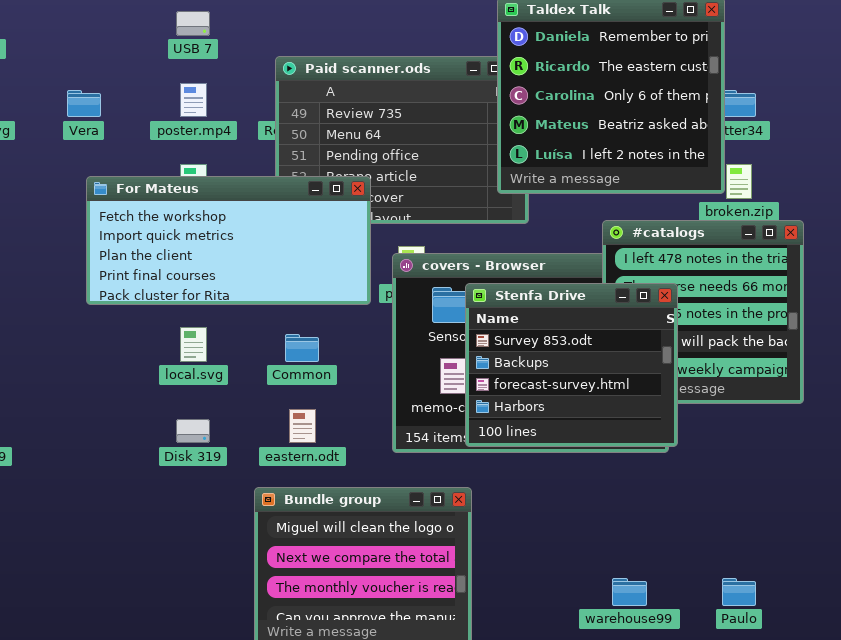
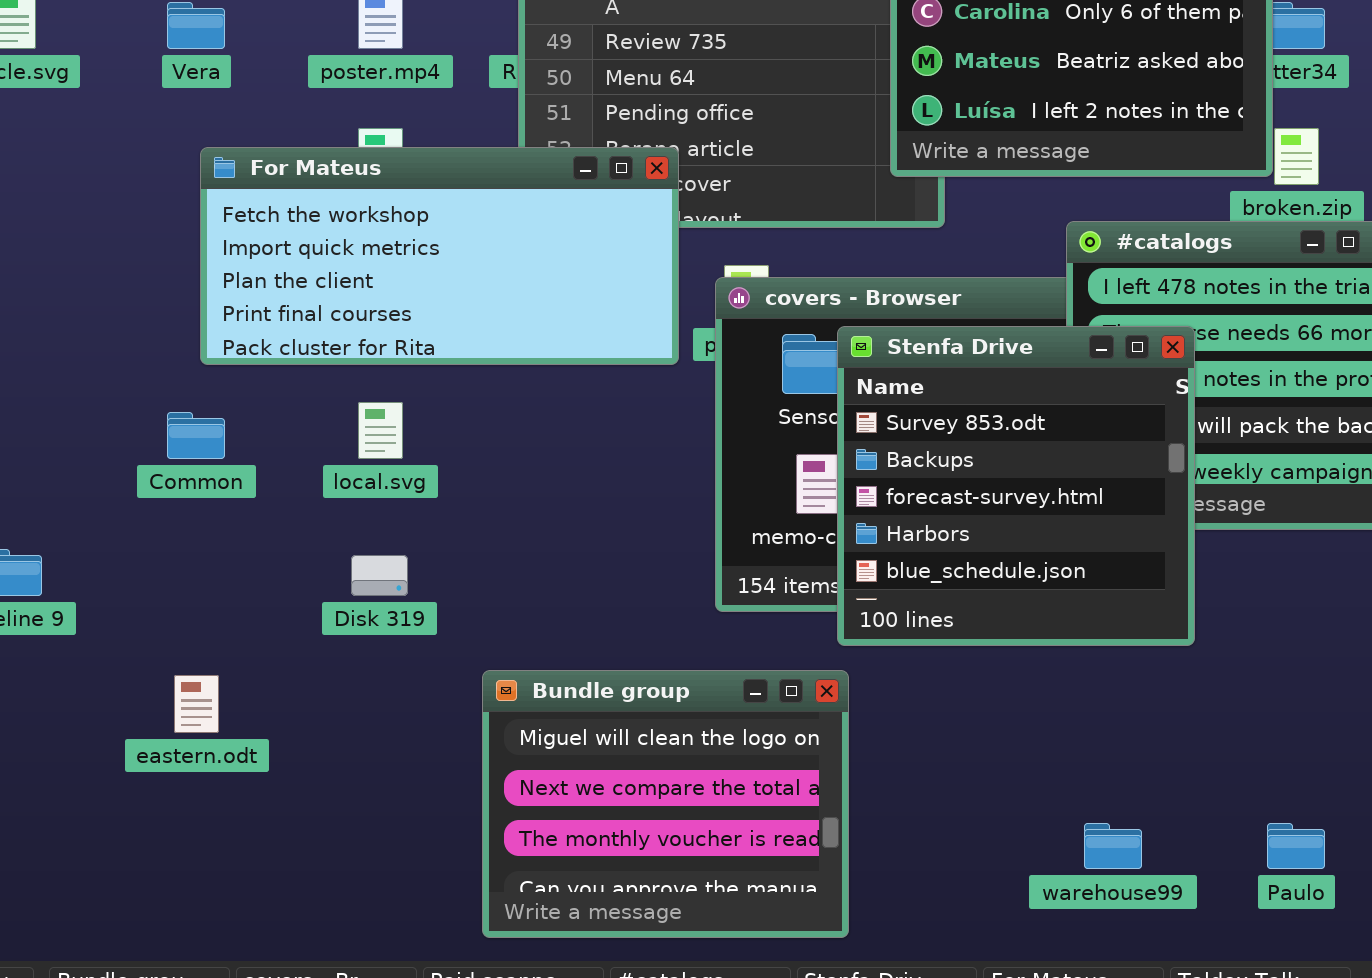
Stenfa Drive: [465,283,678,447] -> [837,326,1195,646], resized
Common: [285,334,319,362] -> [167,412,225,459], moved
eastern.odt: [289,409,316,443] -> [174,675,219,733], moved

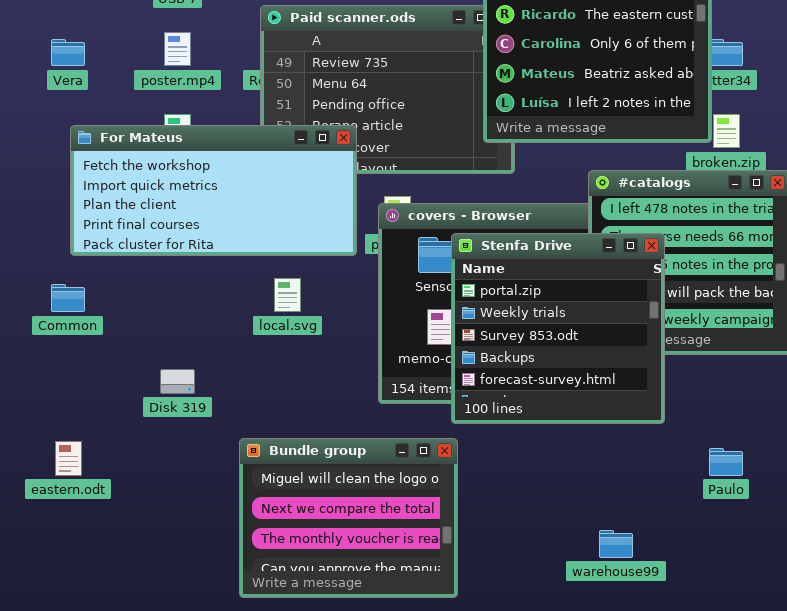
Stenfa Drive: [837,326,1195,646] -> [451,233,665,424], scrolled up 2 rows
local.svg: [358,402,403,459] -> [274,278,301,312], moved
Paulo: [1267,823,1325,869] -> [709,448,743,476], moved

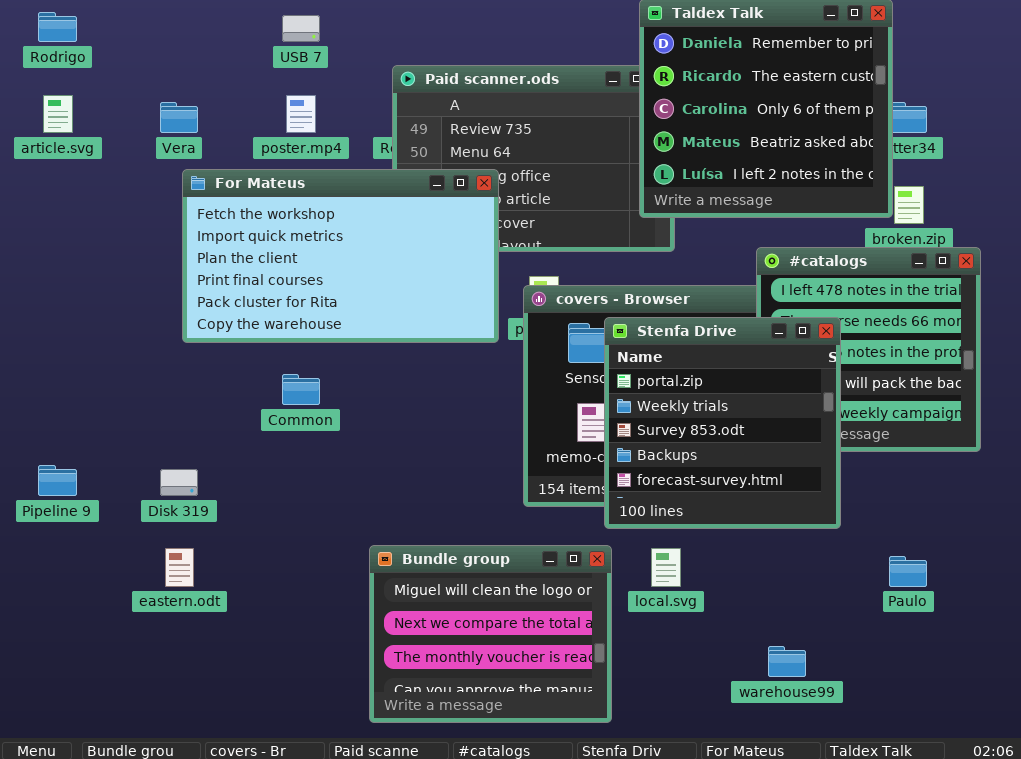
For Mateus: [70,125,357,256] -> [182,169,499,343], resized
local.svg: [274,278,301,312] -> [651,548,681,587], moved
Common: [51,284,85,312] -> [282,374,320,405], moved
Disk 319: [160,369,195,394] -> [160,469,198,496], moved

